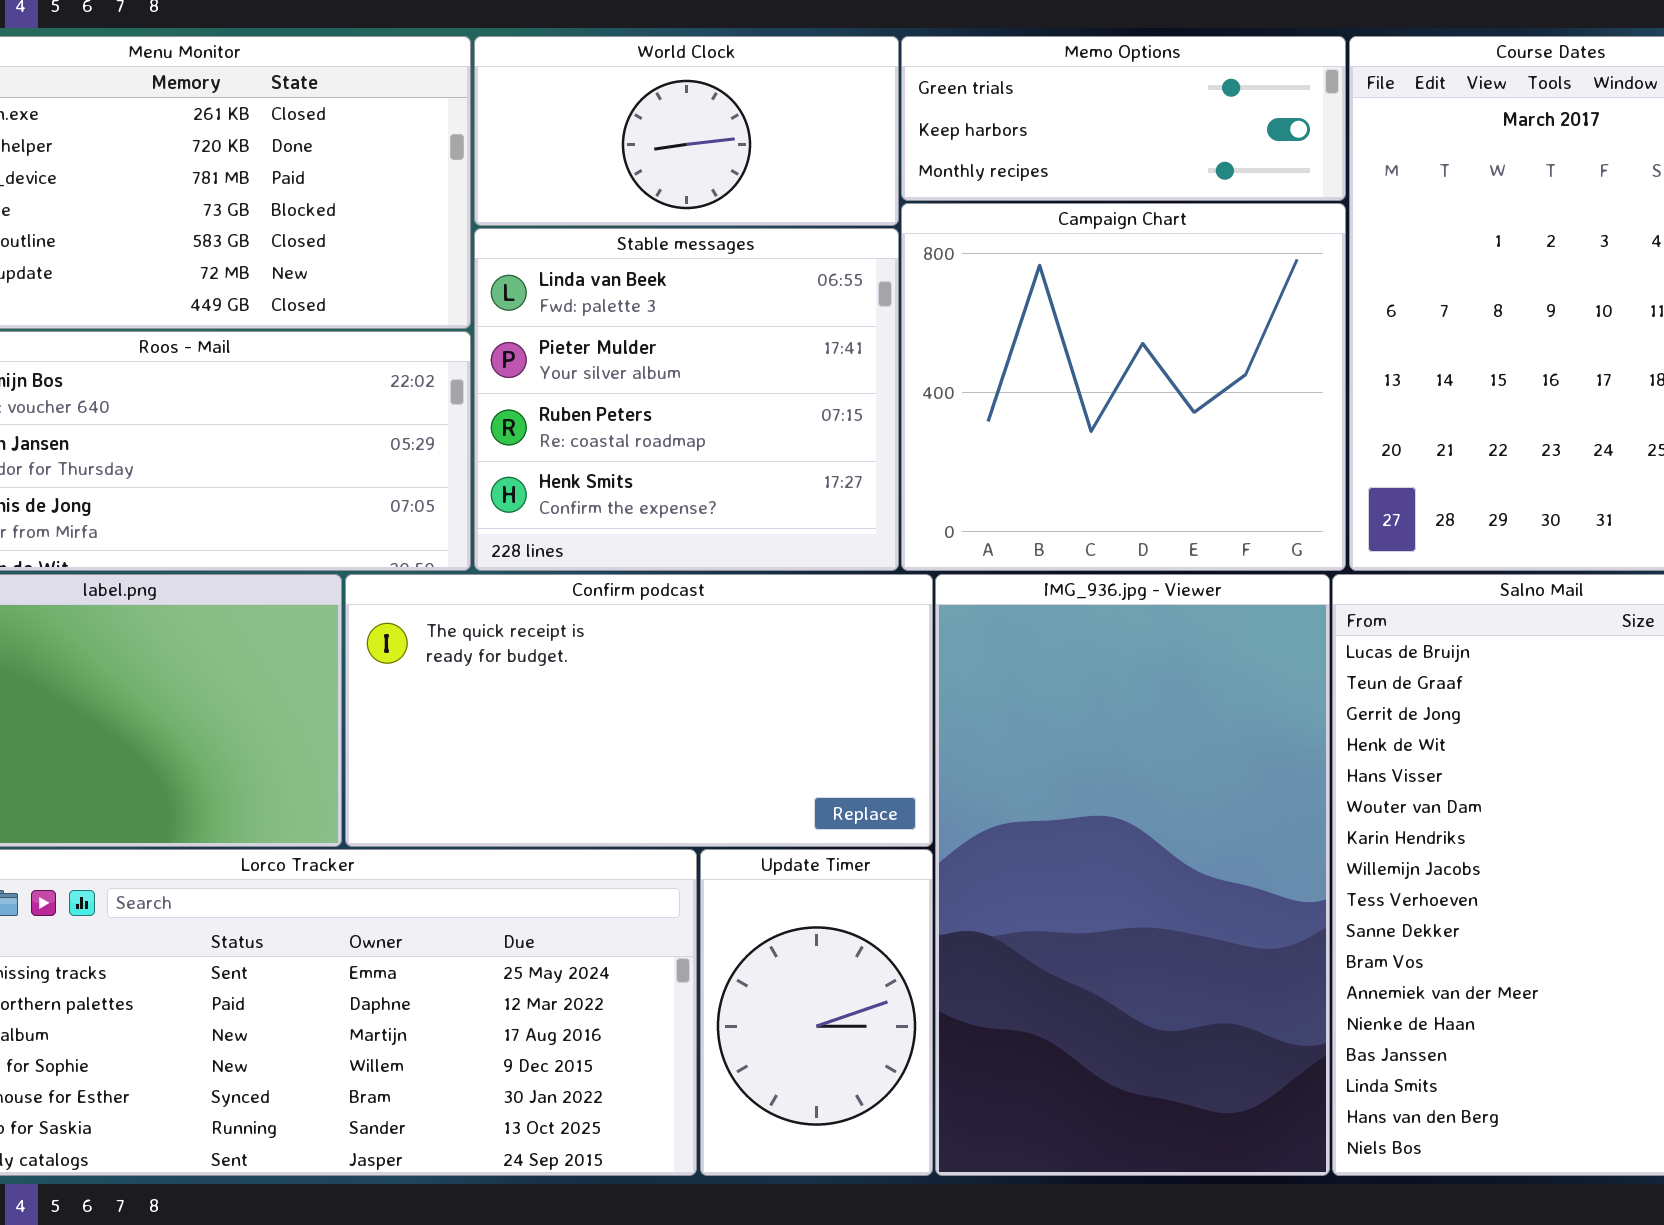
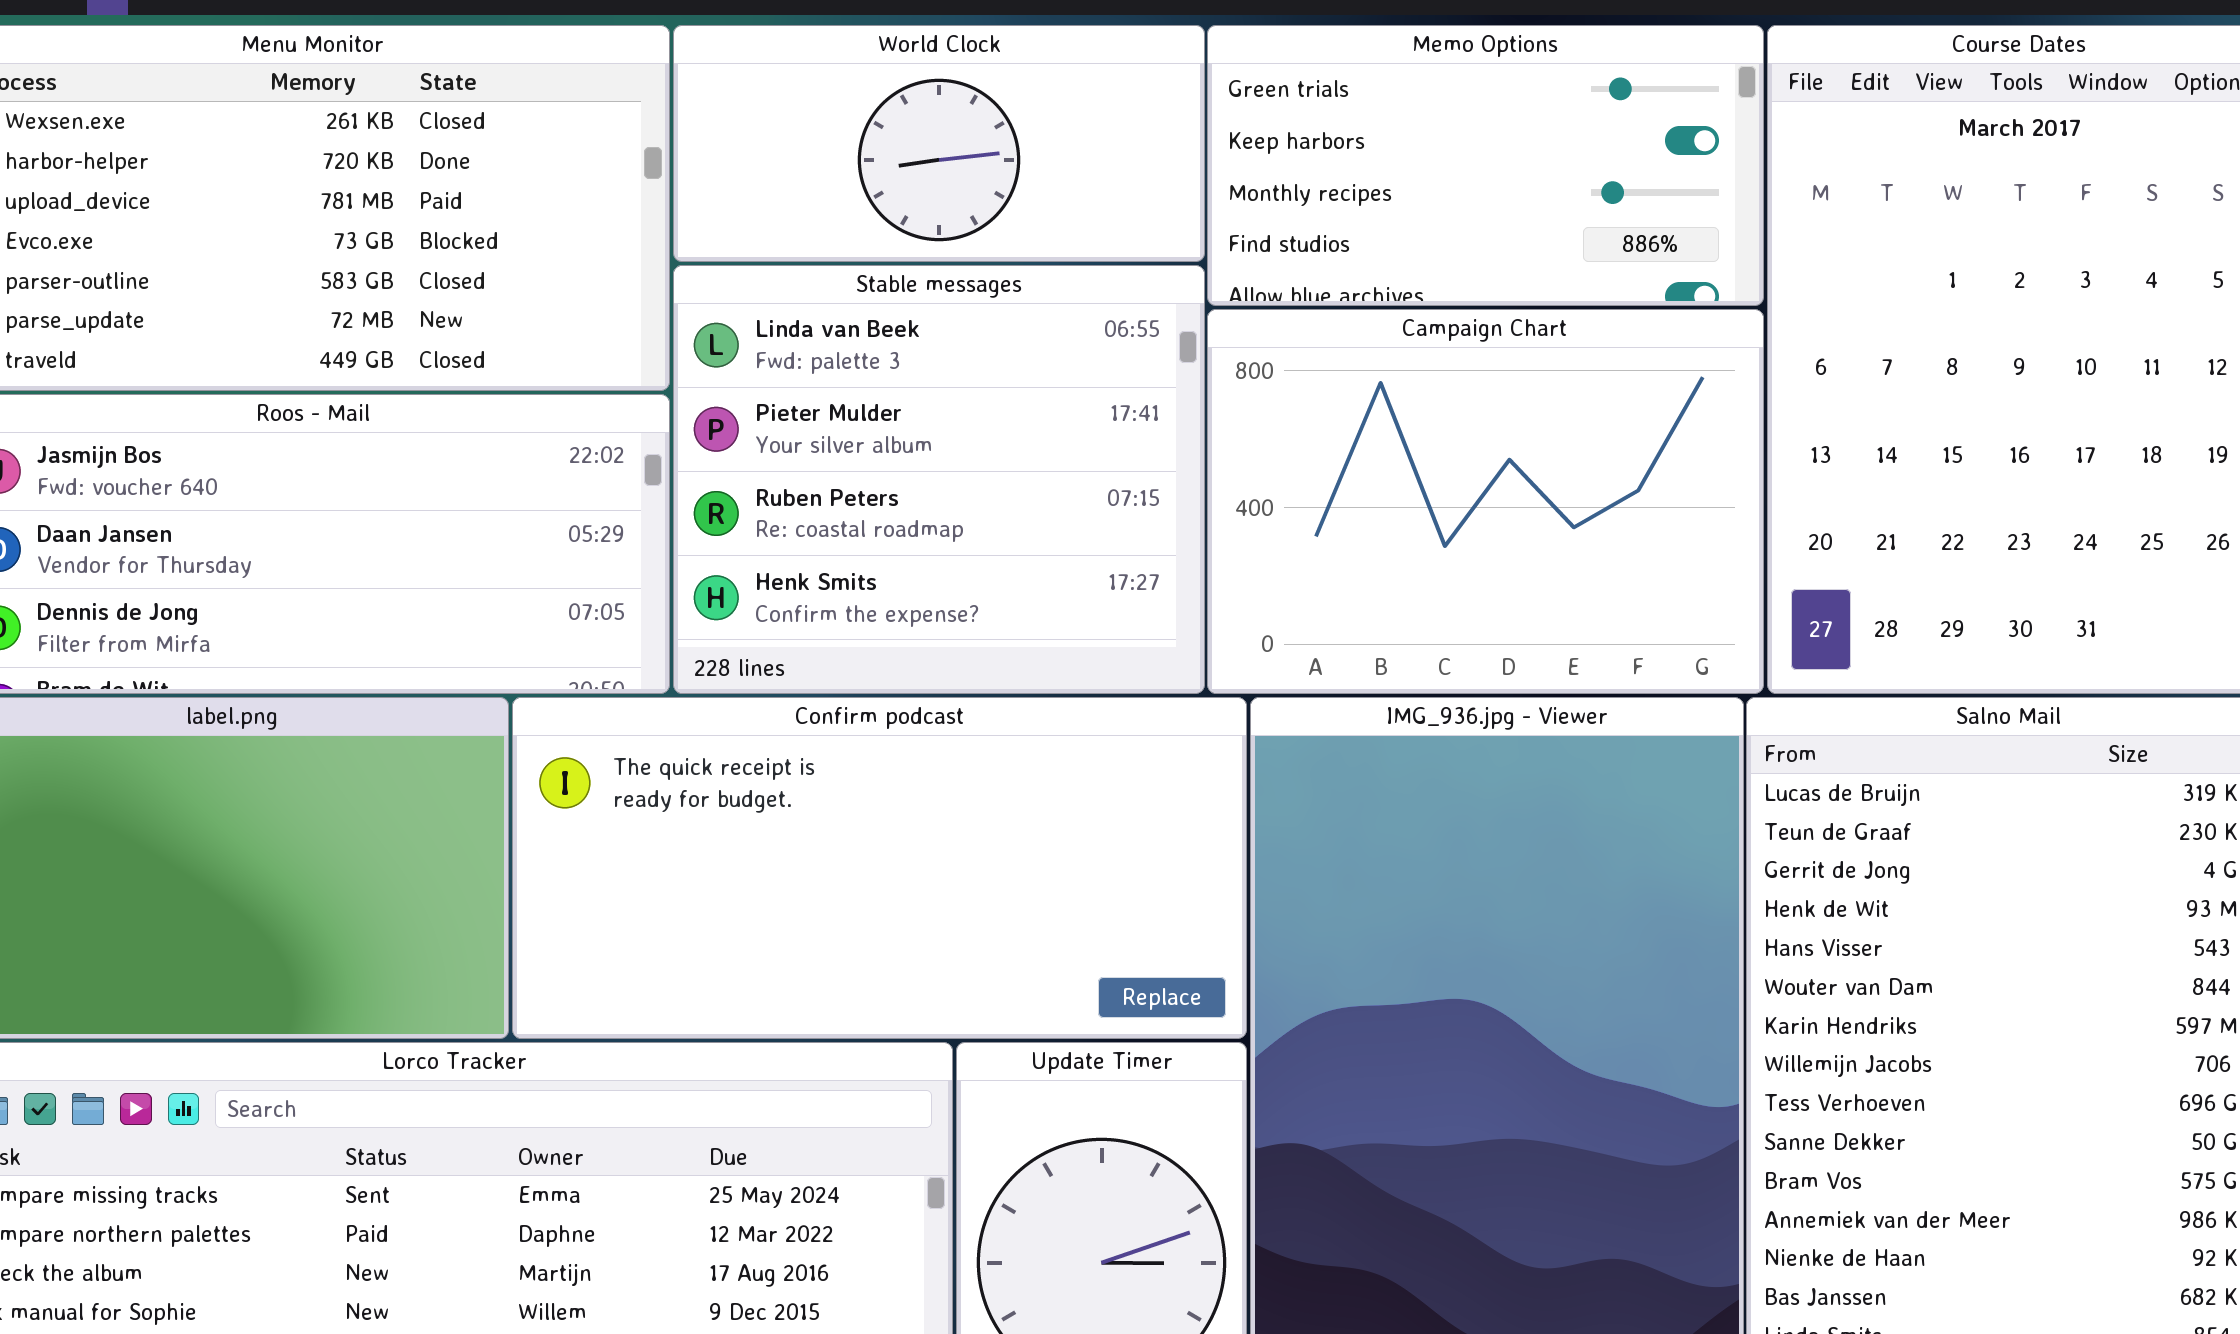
Memo Options: [901,36,1346,201] -> [1207,25,1764,306], resized
Campaign Chart: [901,203,1346,571] -> [1207,309,1764,694], resized

